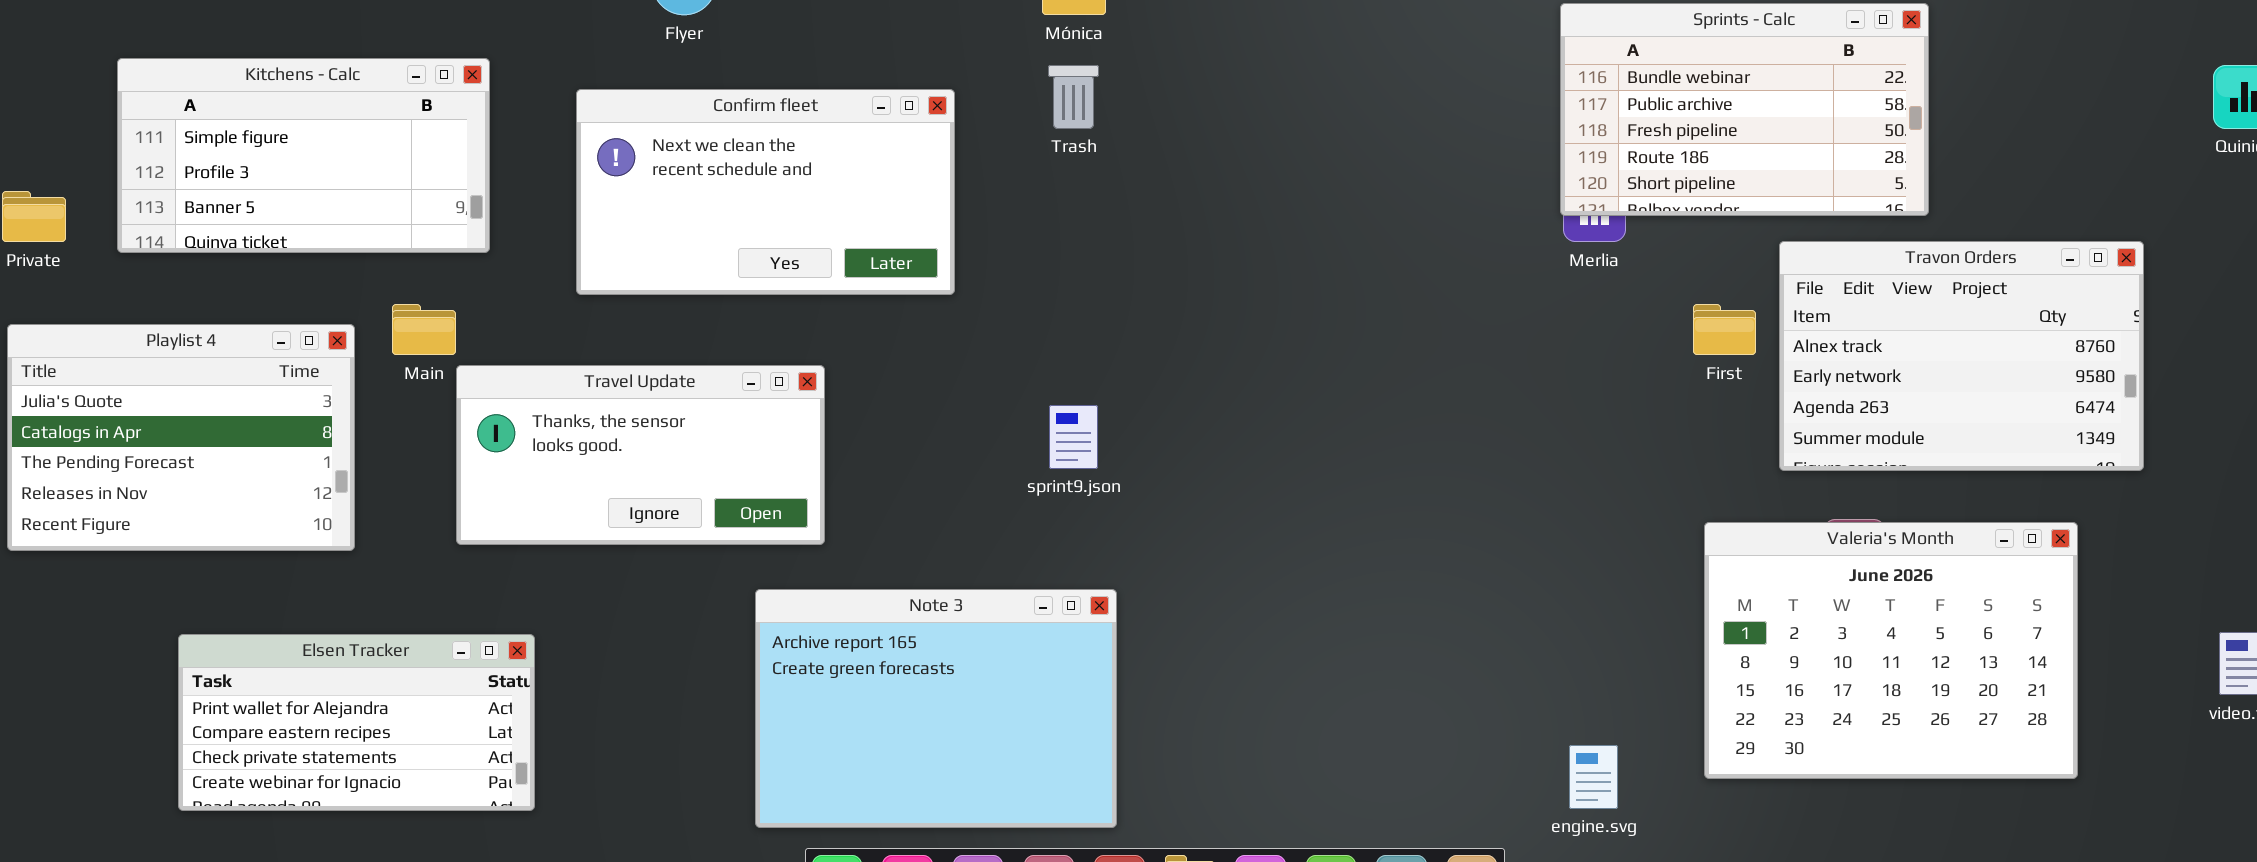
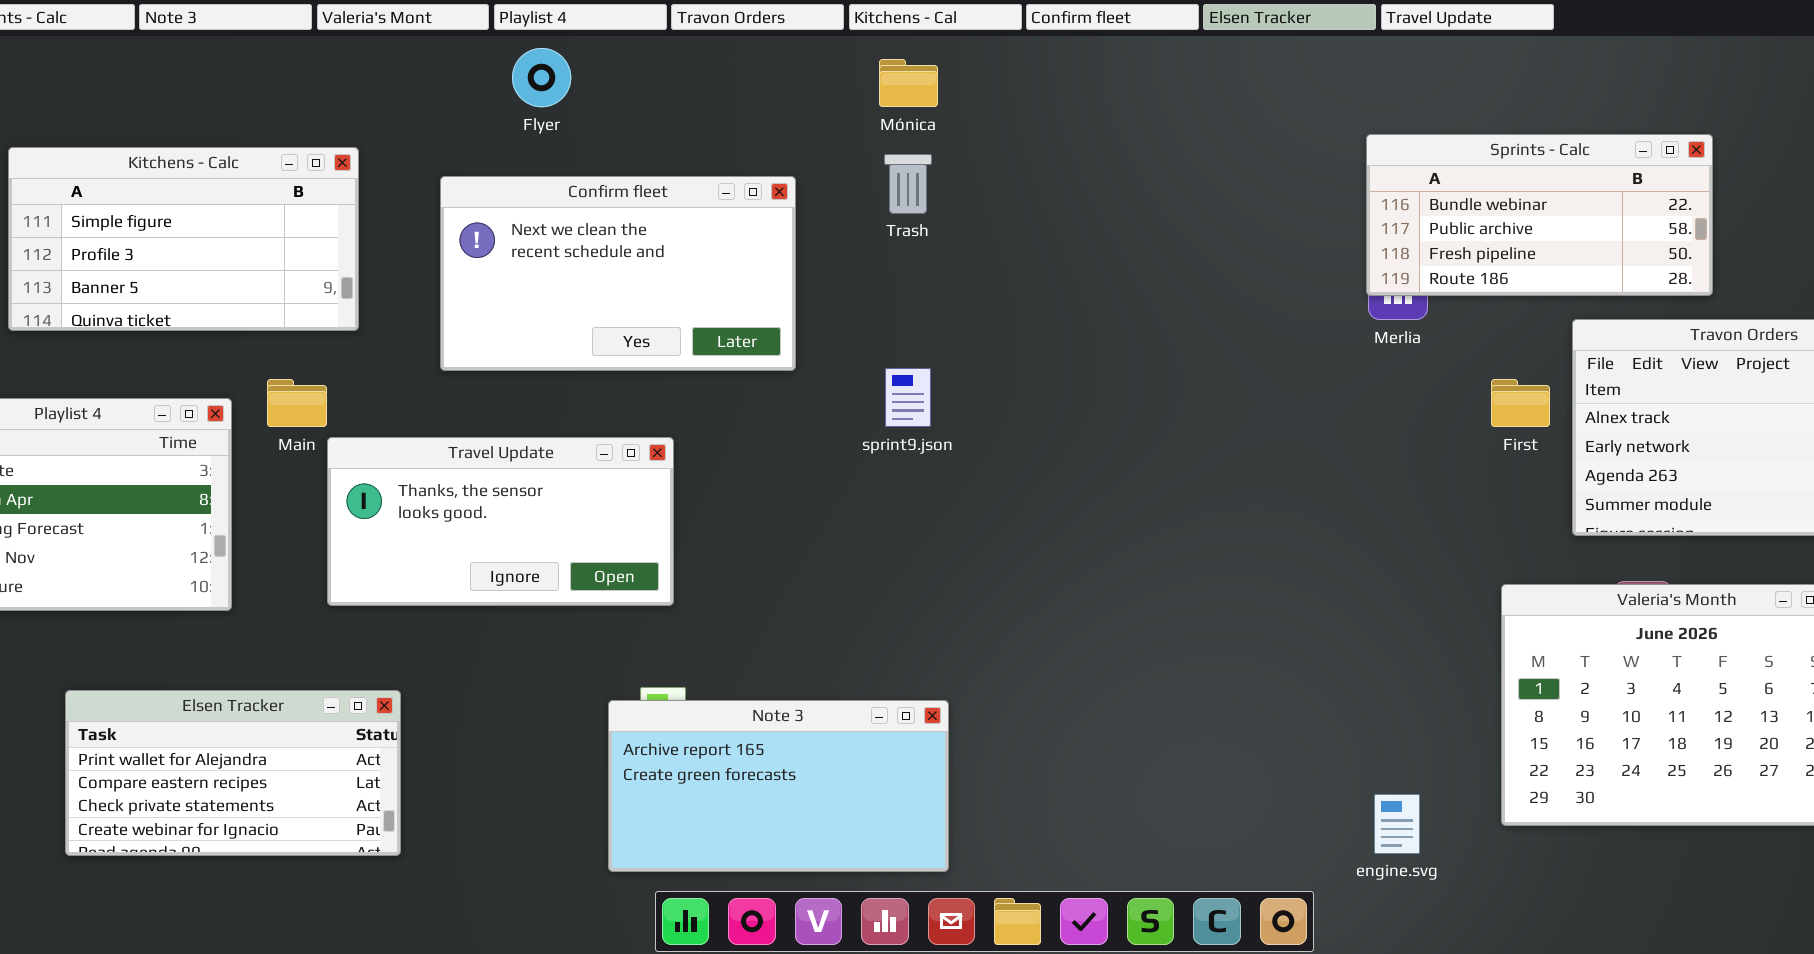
Sprints - Calc: [1560,3,1929,216] -> [1366,134,1713,296], resized
sprint9.json: [1049,405,1098,469] -> [885,368,931,427], moved
Note 3: [755,589,1117,828] -> [608,700,949,872], resized

